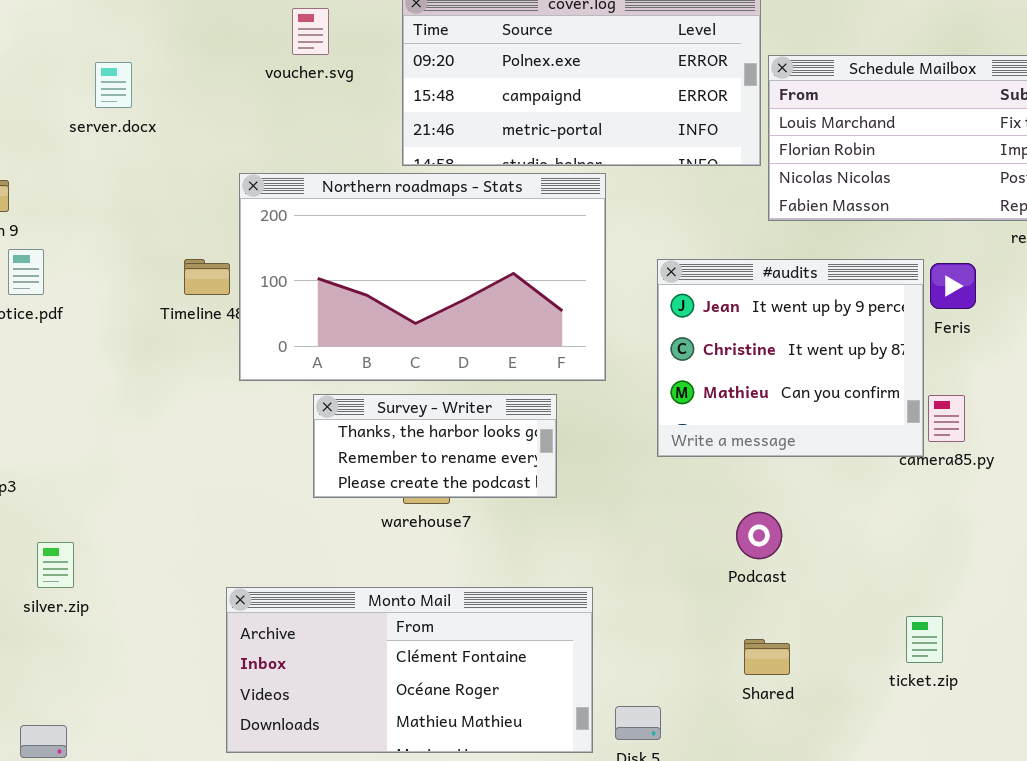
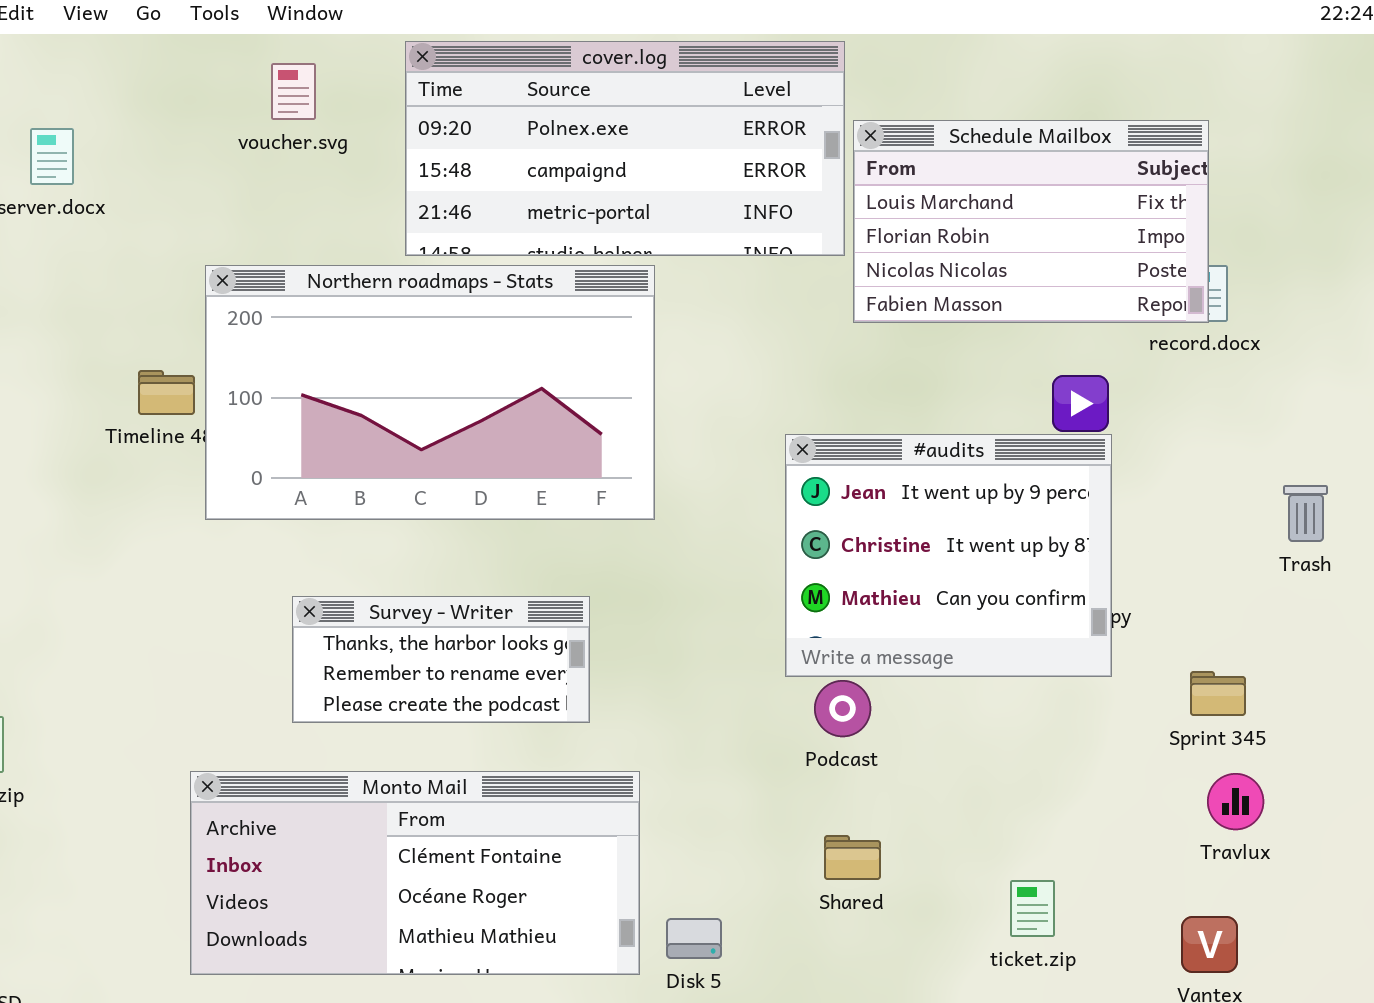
#audits: [657,259,924,457] -> [785,434,1112,677], moved
Survey - Writer: [313,394,557,498] -> [292,596,590,723], moved
ticket.zip: [906,616,943,663] -> [1010,880,1055,937], moved

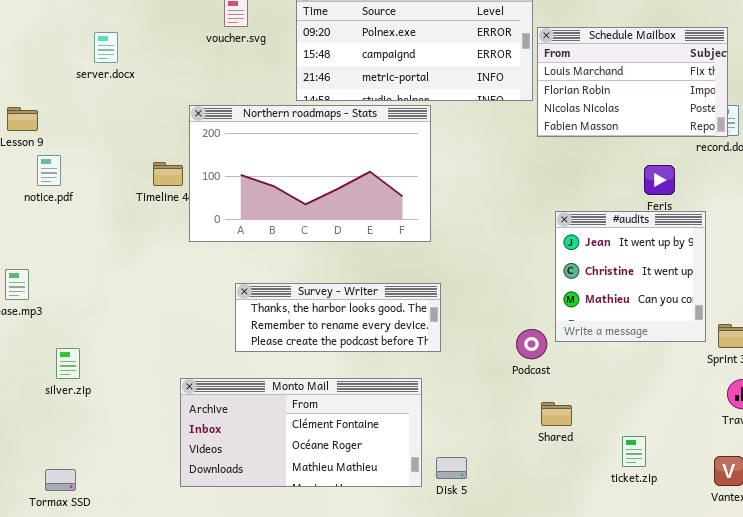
#audits: [785,434,1112,677] -> [555,211,706,342], moved, resized
Survey - Writer: [292,596,590,723] -> [235,283,441,352], resized
Shared: [824,835,881,880] -> [541,402,572,426], moved

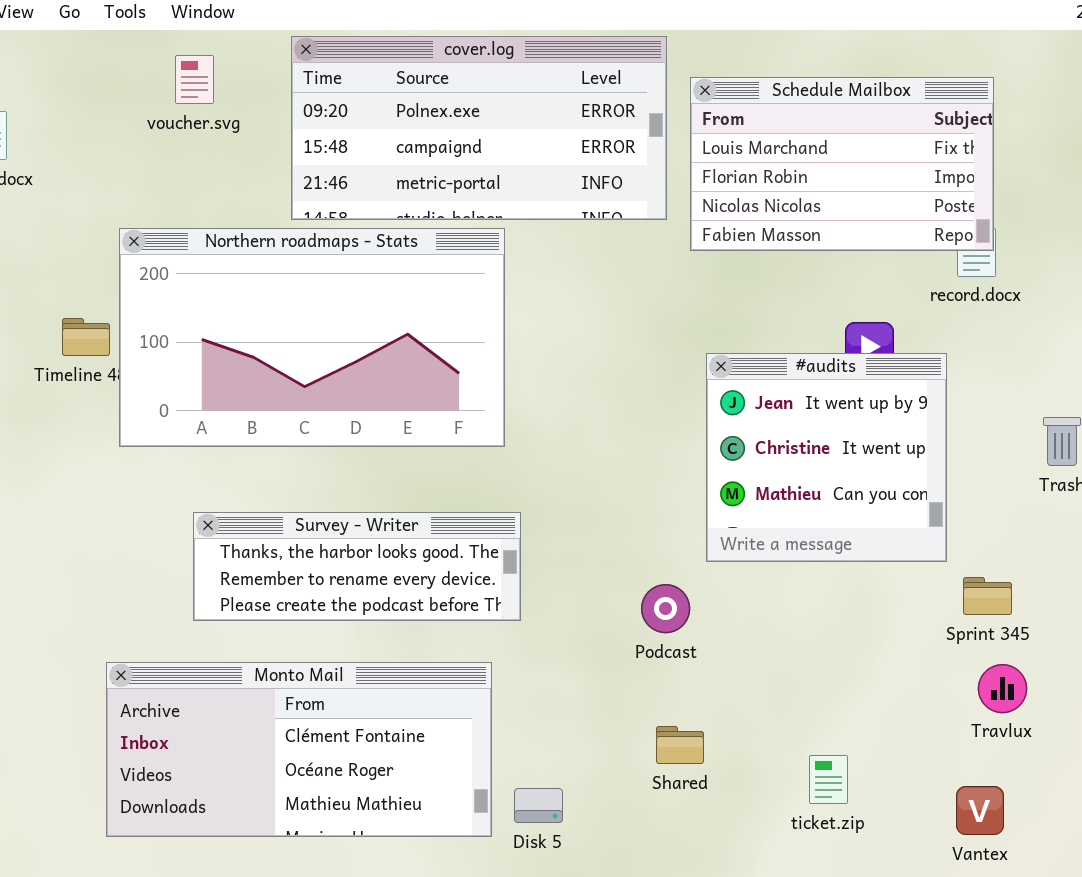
Schedule Mailbox: [537,27,728,137] -> [690,77,994,251], moved
#audits: [555,211,706,342] -> [706,353,947,562], moved
Shared: [541,402,572,426] -> [656,726,704,764], moved

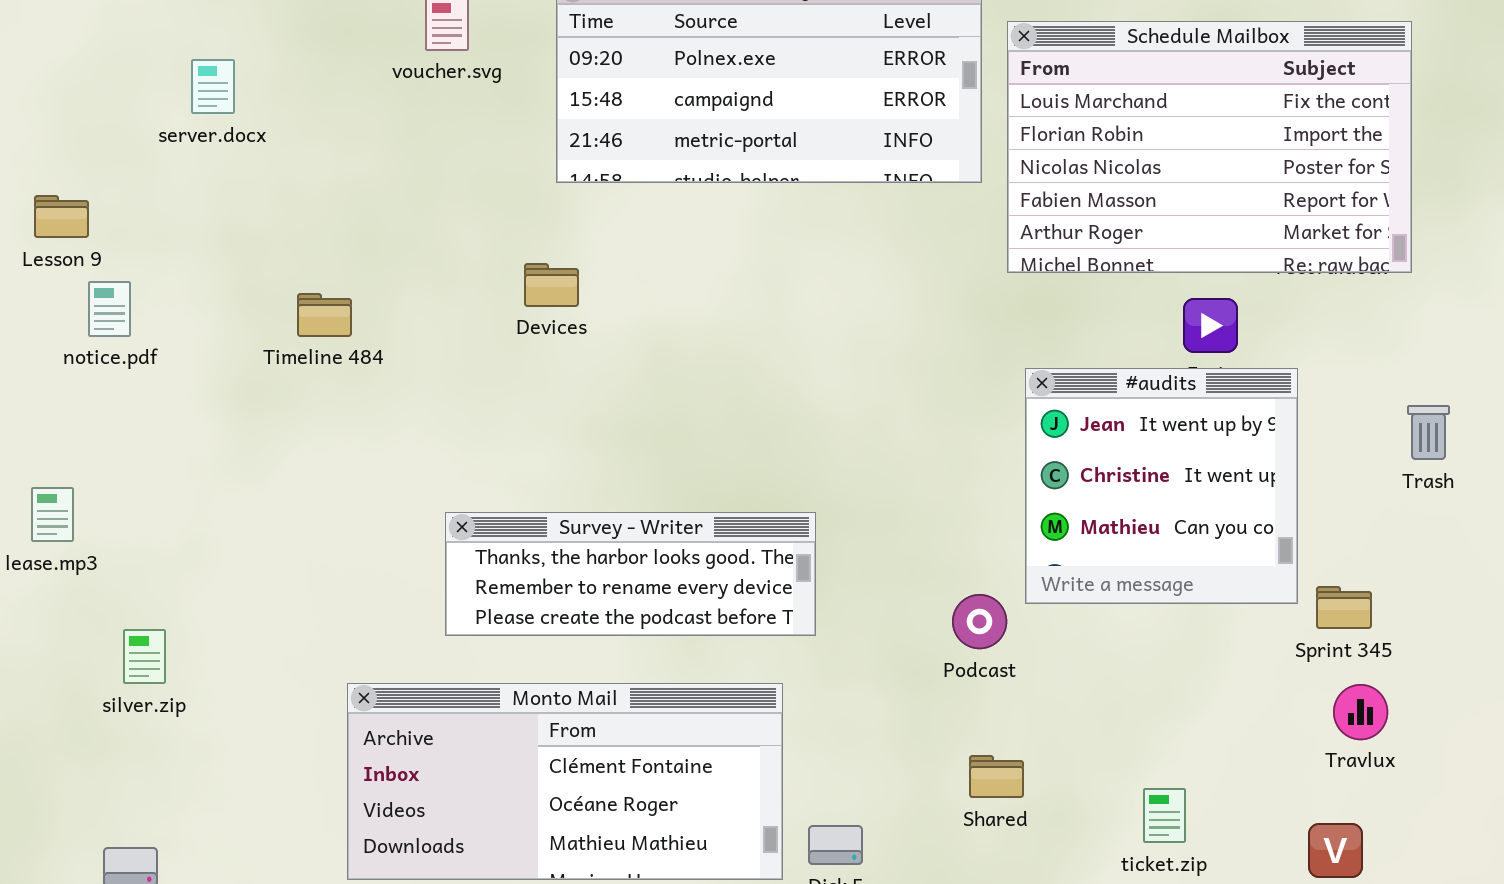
Schedule Mailbox: [690,77,994,251] -> [1007,21,1412,273], resized
Northern roadmaps - Stats: [119,228,505,447] -> none, closed
#audits: [706,353,947,562] -> [1025,368,1298,604], moved

